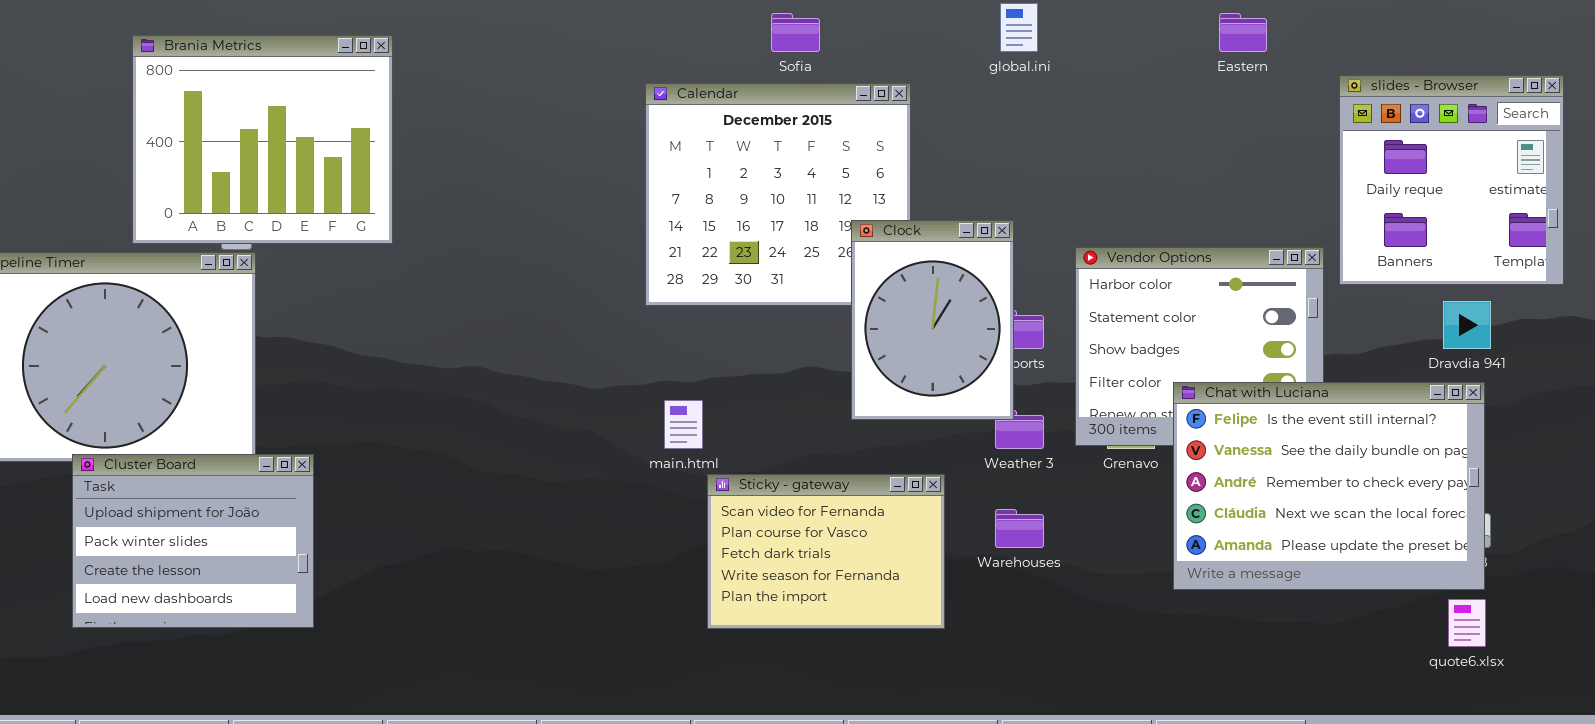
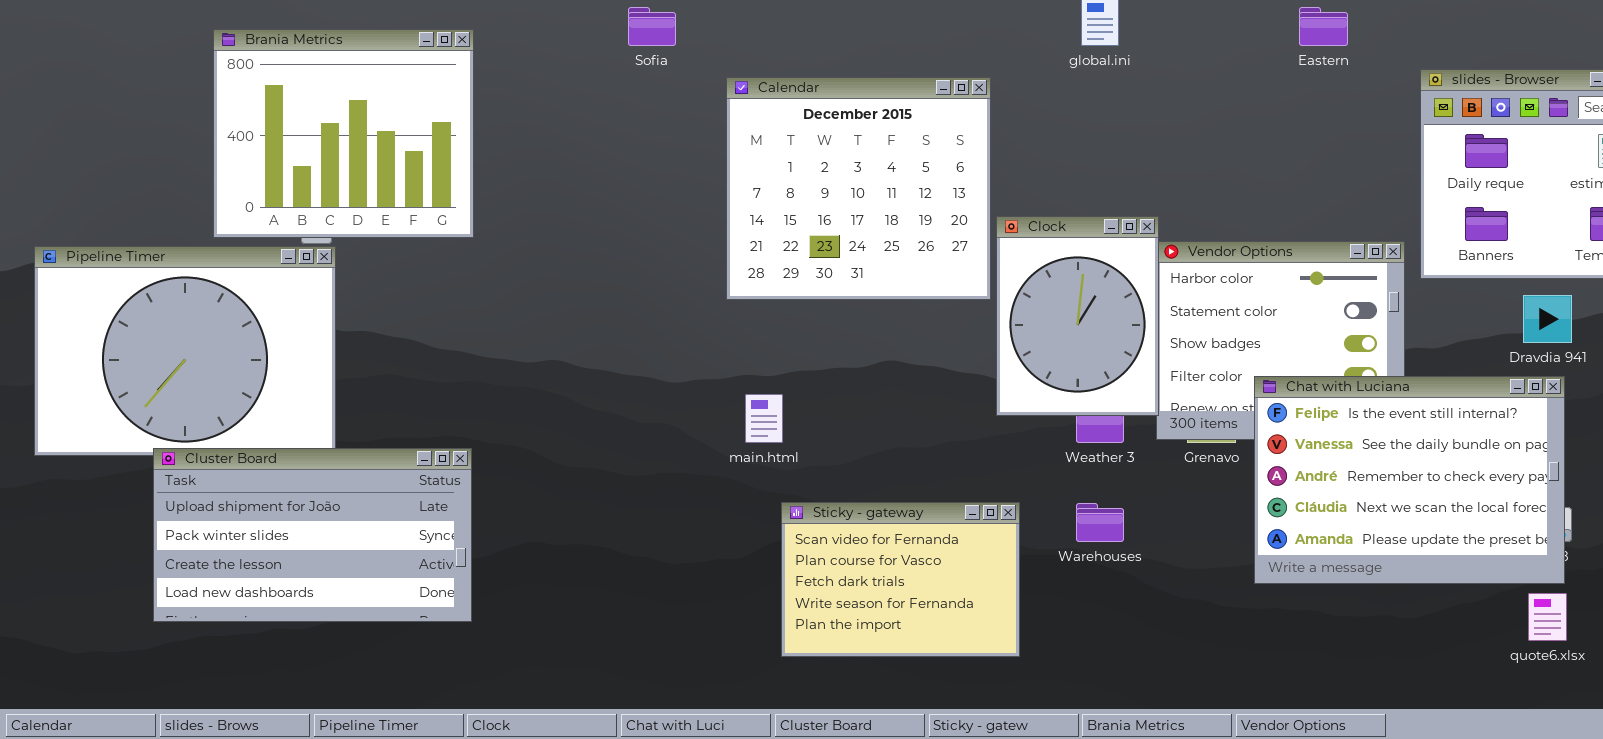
Sofia: [771,13,820,52] -> [628,7,676,46], moved
Clock: [851,220,1014,420] -> [996,216,1159,416], moved
Cluster Board: [72,454,314,628] -> [153,448,472,622], resized
Sticky - gateway: [707,474,945,629] -> [781,502,1020,657], moved

